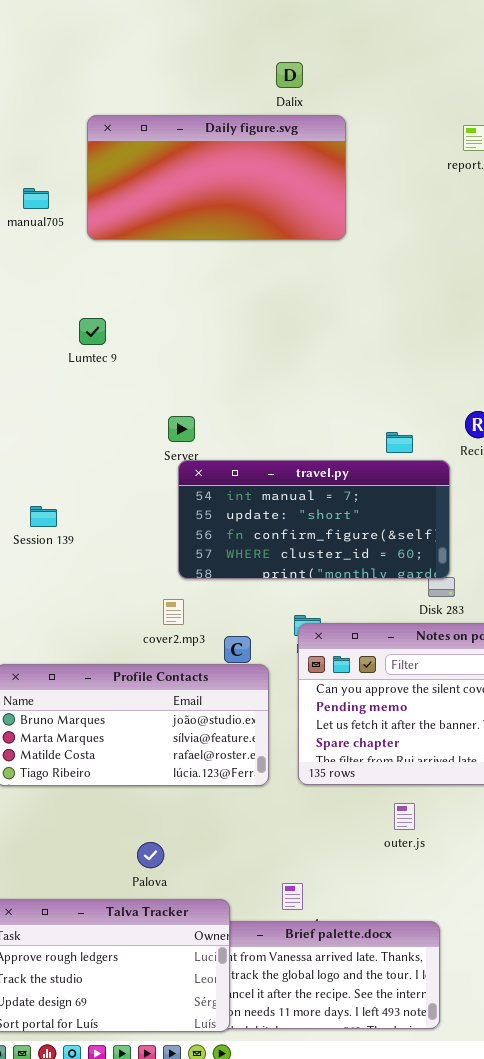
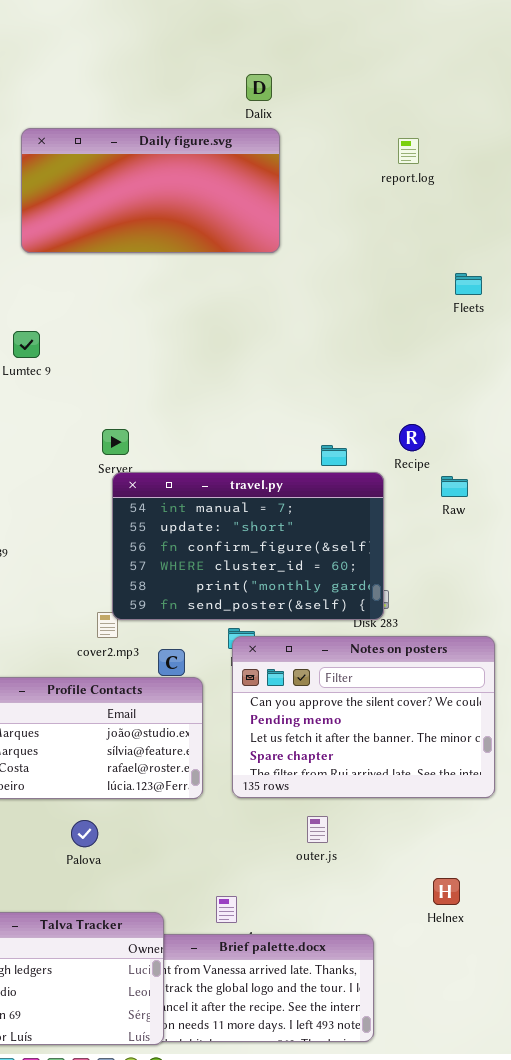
Dalix: [276,62,303,88] -> [246,74,272,101], moved
travel.py: [178,460,450,579] -> [112,472,384,620], resized
outer.js: [394,803,415,830] -> [307,816,328,843], moved
Palova: [137,842,164,868] -> [71,820,98,847], moved

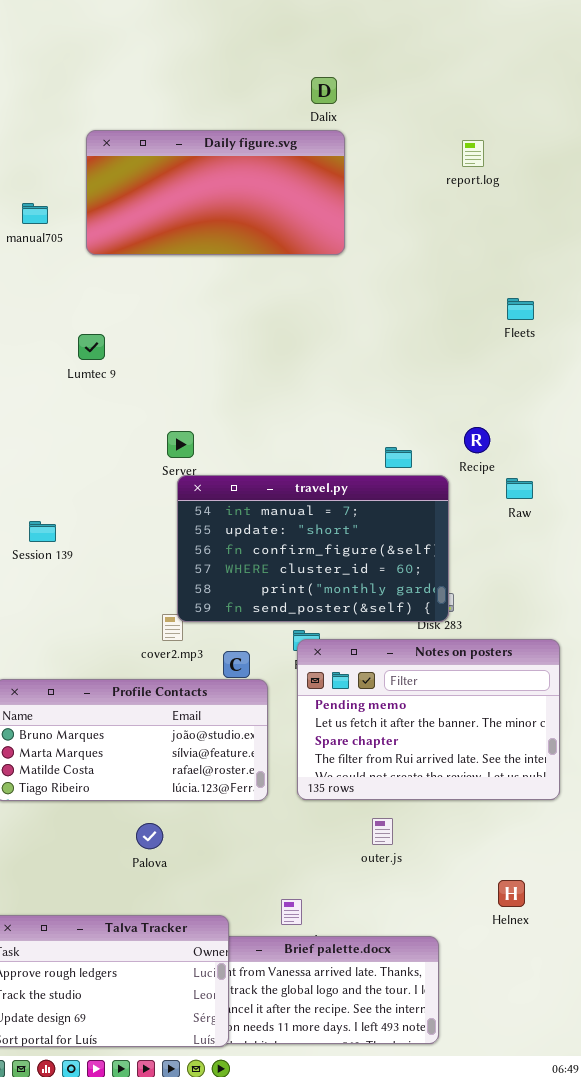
Fleets: [455,273,482,295] -> [507,298,534,320], moved
Notes on posters: [232,636,495,798] -> [297,639,560,800], scrolled down 1 row

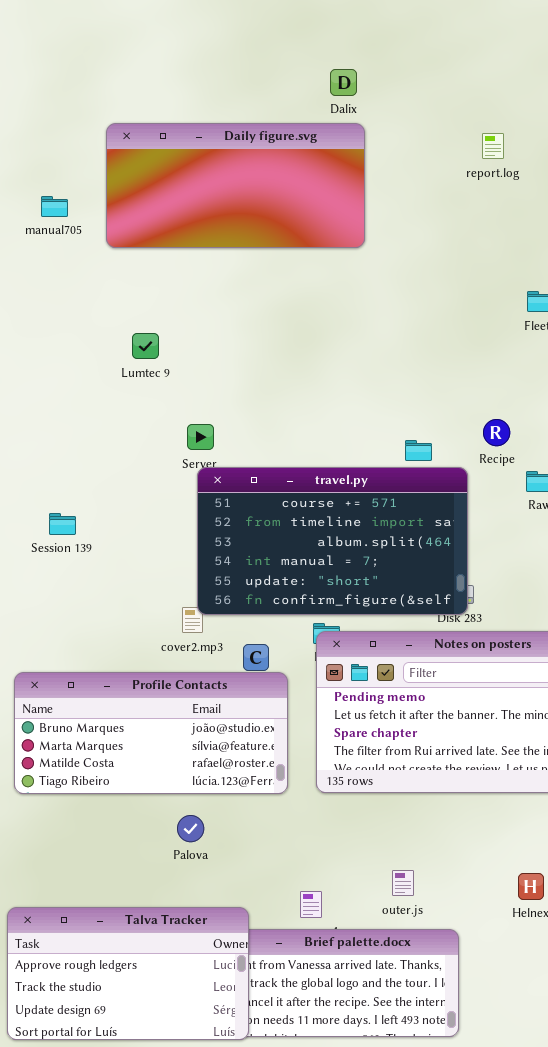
Lumtec 9: [78,334,105,360] -> [132,333,159,359], moved
travel.py: [177,475,449,622] -> [197,467,468,615], scrolled up 3 rows
outer.js: [372,818,393,845] -> [392,870,414,896], moved
Palova: [136,823,163,849] -> [177,815,204,842], moved

